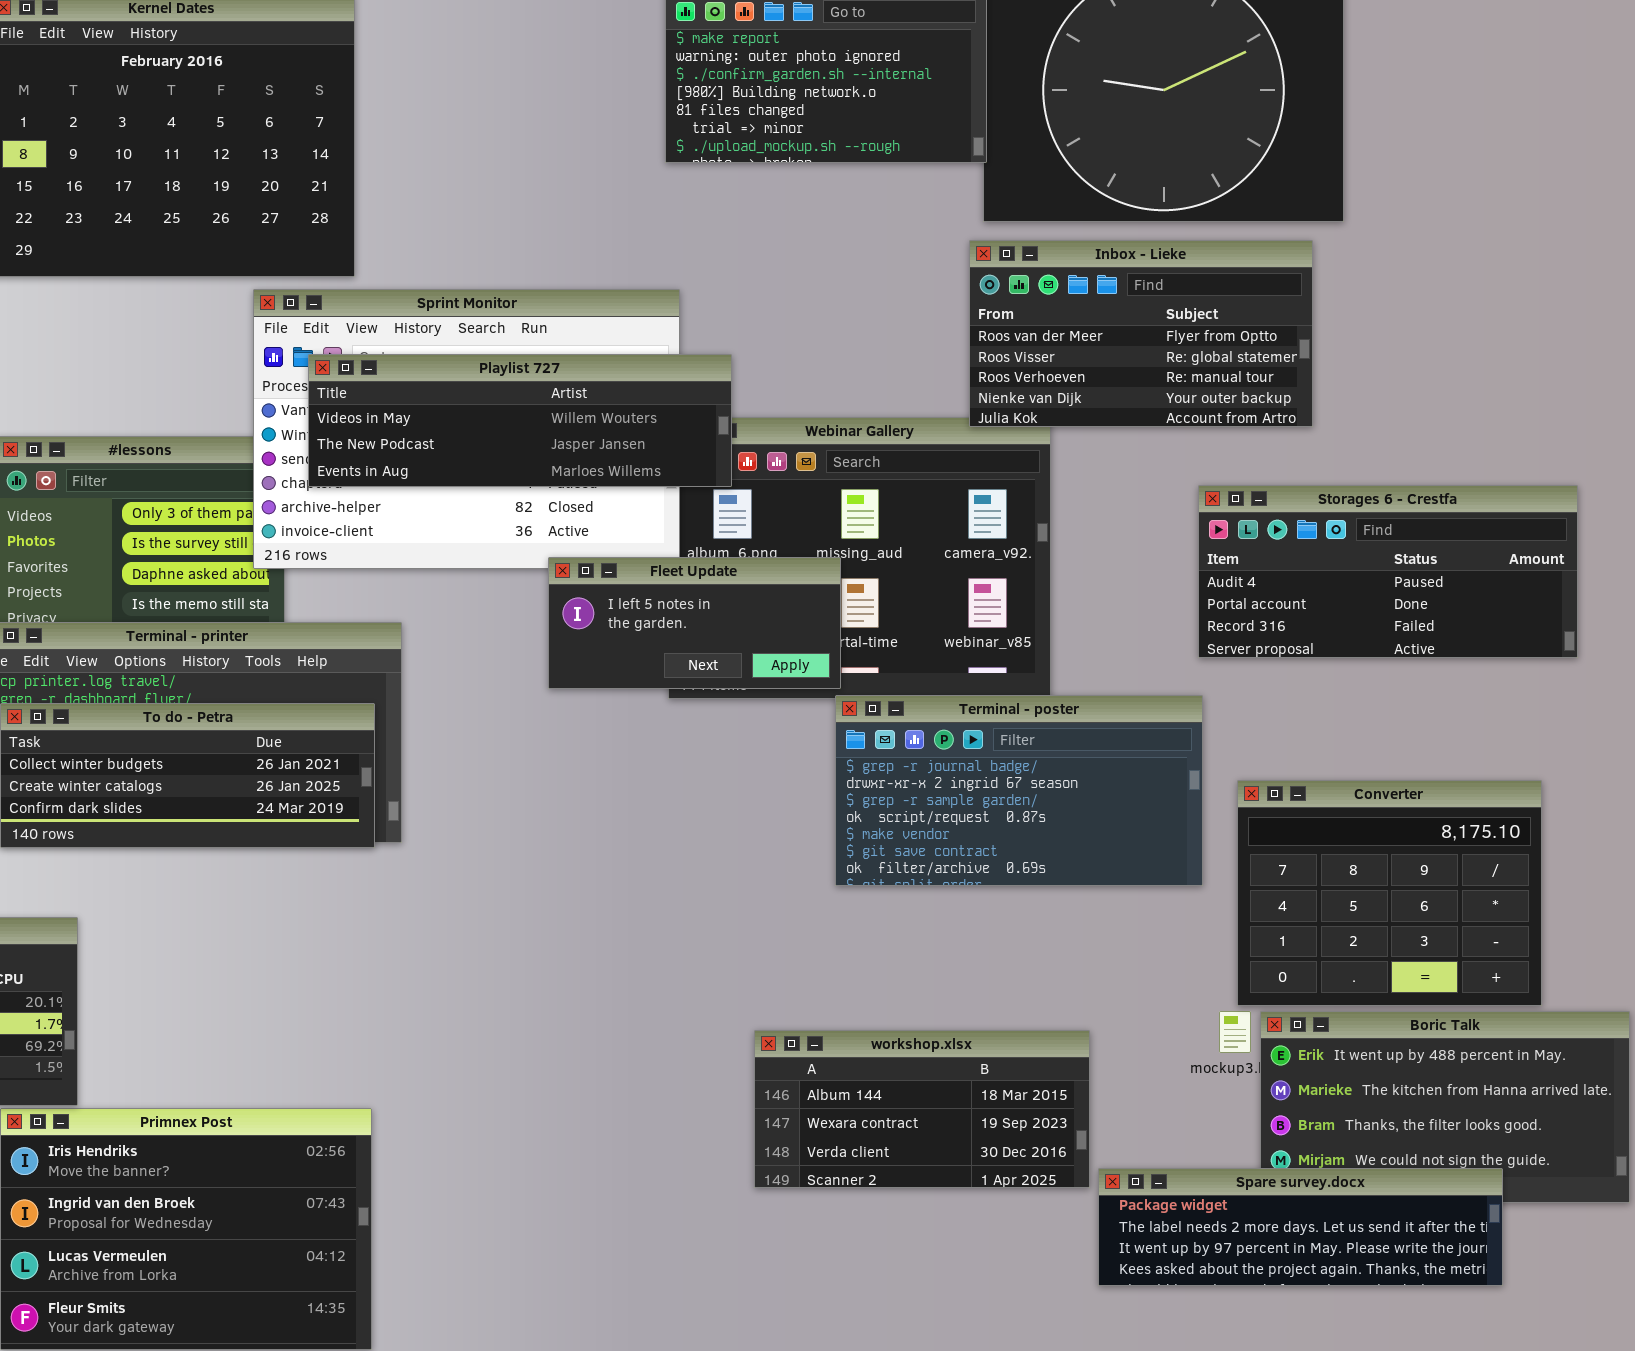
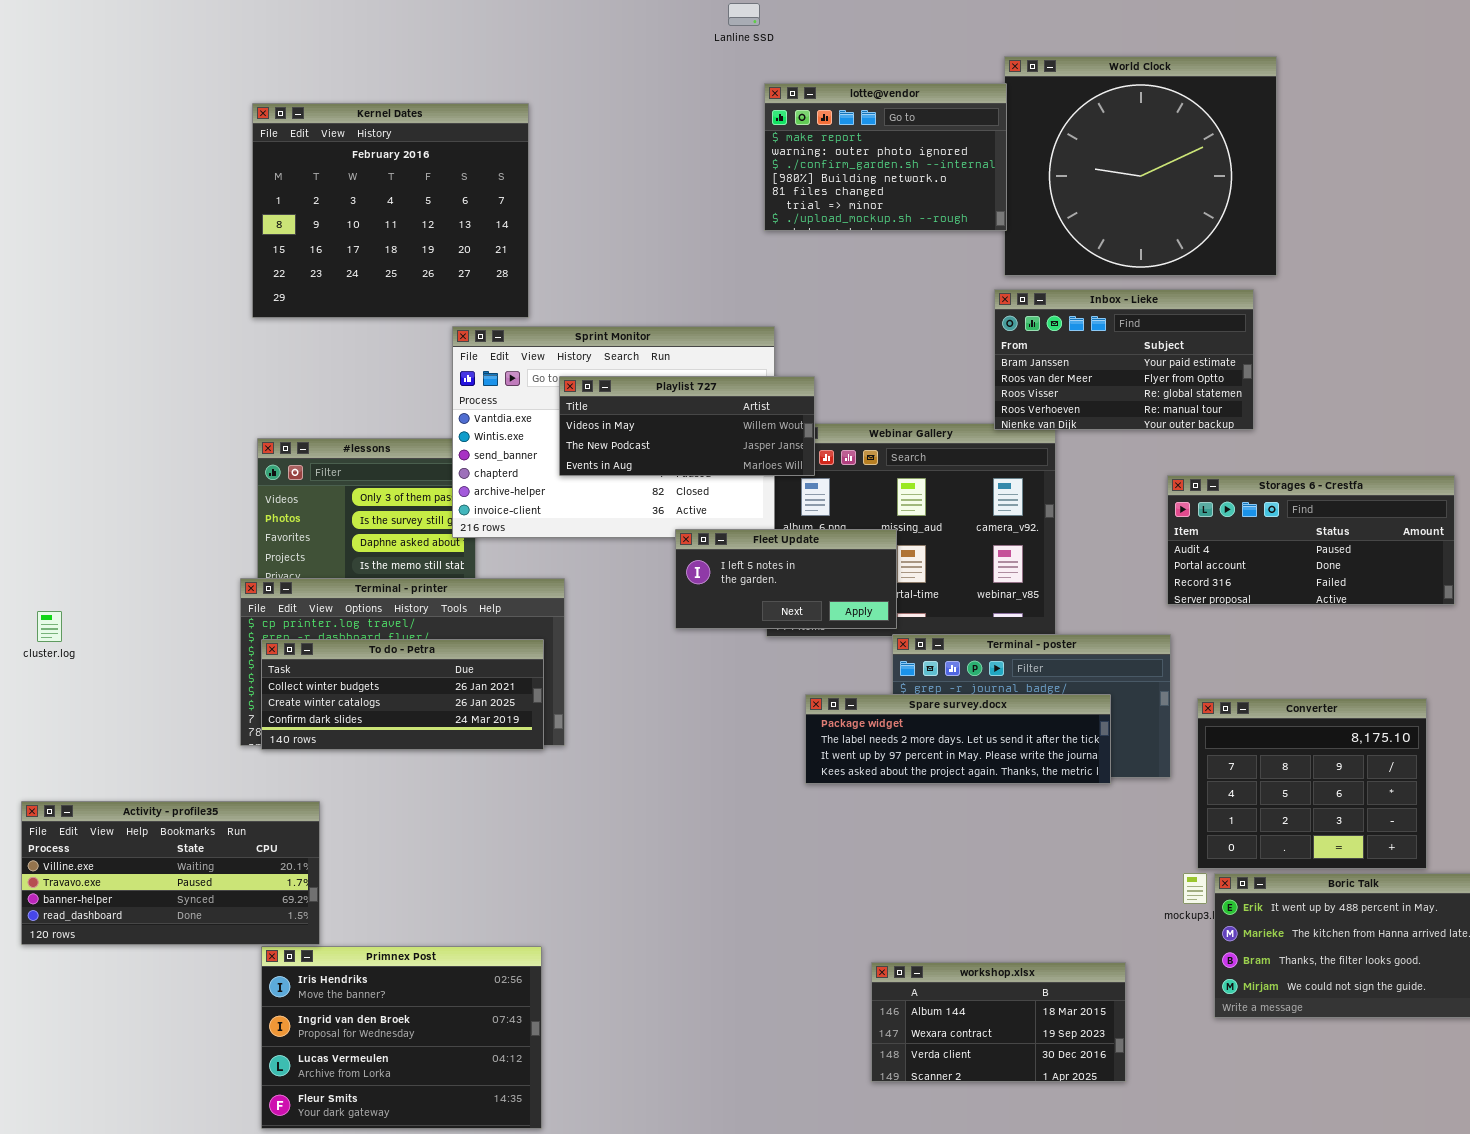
Inbox - Lieke: [969,240,1313,427] -> [994,289,1254,430], scrolled up 1 row
Playlist 727: [308,354,732,487] -> [559,376,815,476], resized
workshop.xlsx: [754,1030,1090,1188] -> [871,962,1126,1082], moved
Spare survey.docx: [1098,1168,1503,1286] -> [805,694,1111,784], moved

